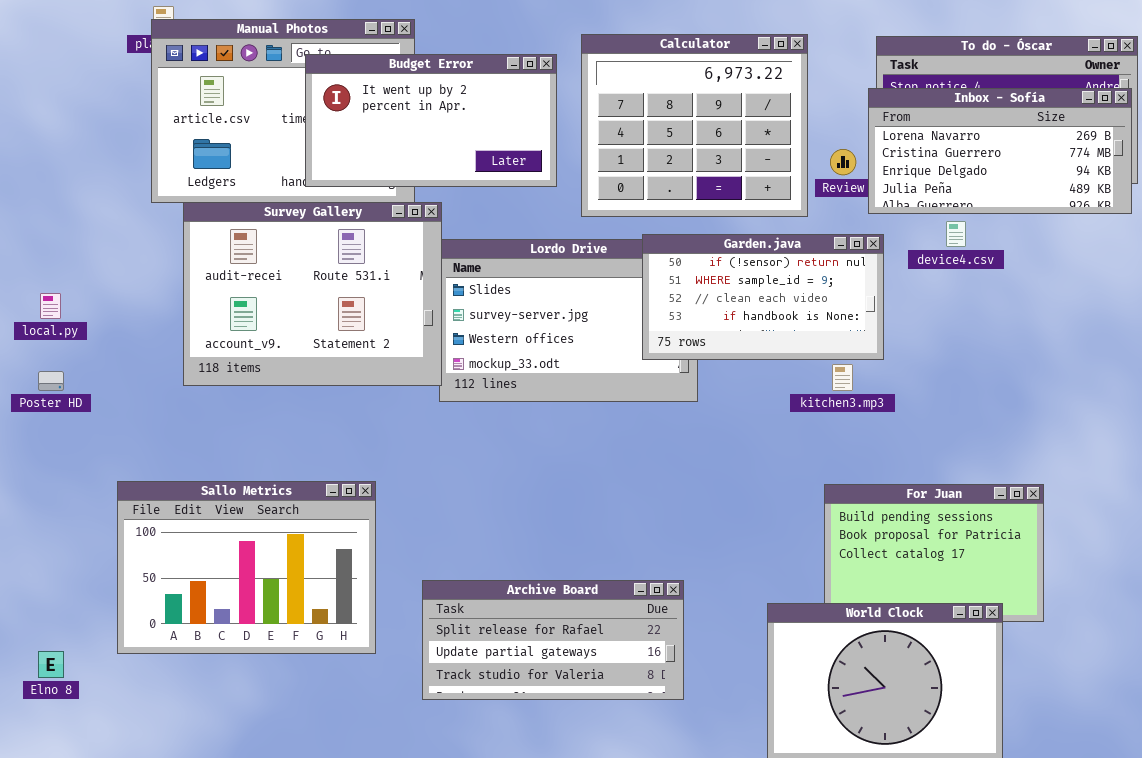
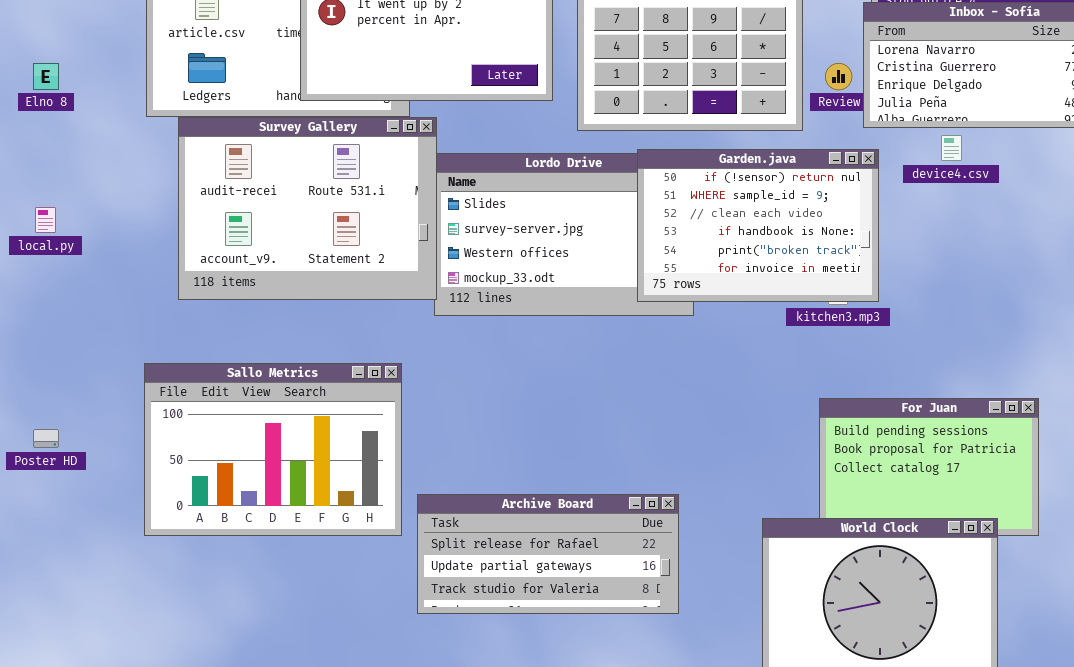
Garden.java: [642,234,884,360] -> [637,149,879,302], resized
Poster HD: [38,371,64,391] -> [33,429,59,448], moved
Sallo Metrics: [117,481,376,654] -> [144,363,402,536], moved
Elno 8: [38,651,64,678] -> [33,63,59,90], moved

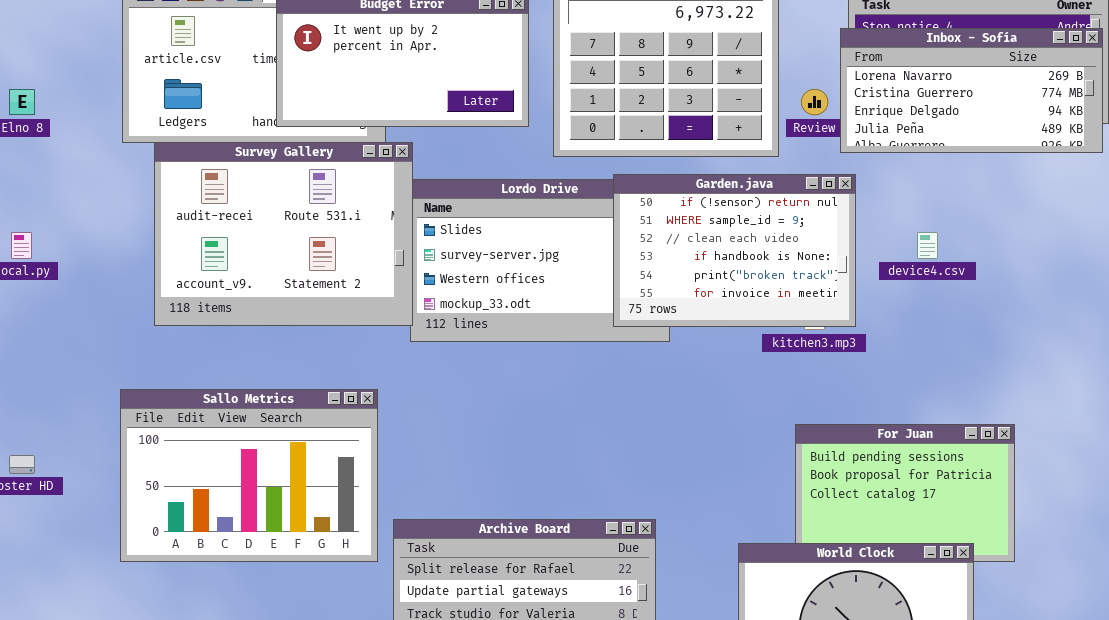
device4.csv: [941,135,962,161] -> [917,232,938,259], moved

